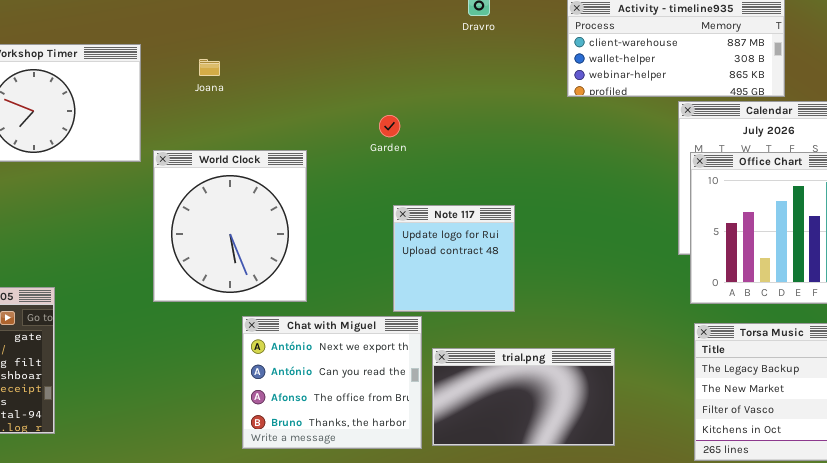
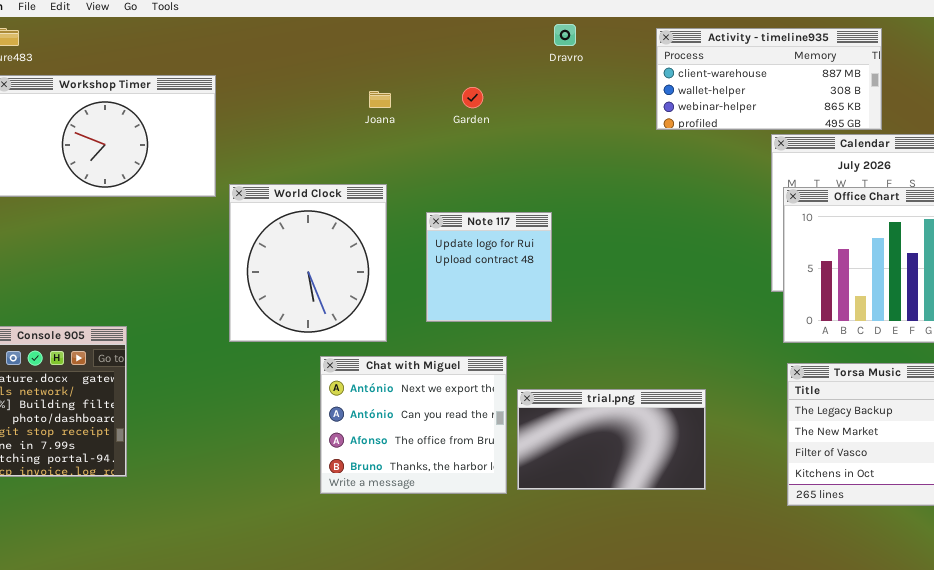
Joana: [199,59,220,76] -> [369,91,391,108], moved
Garden: [379,115,400,137] -> [462,87,483,108], moved
Note 117: [393,205,515,312] -> [426,212,552,322], moved

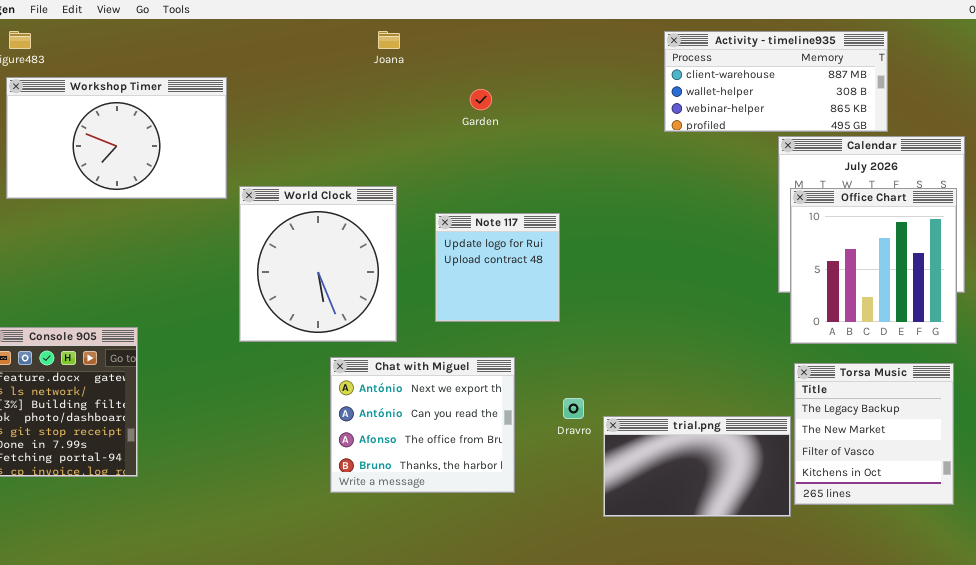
Dravro: [554,24,576,46] -> [563,398,584,419], moved
Joana: [369,91,391,108] -> [378,31,400,49], moved
trial.png: [517,389,706,490] -> [603,416,791,517], moved

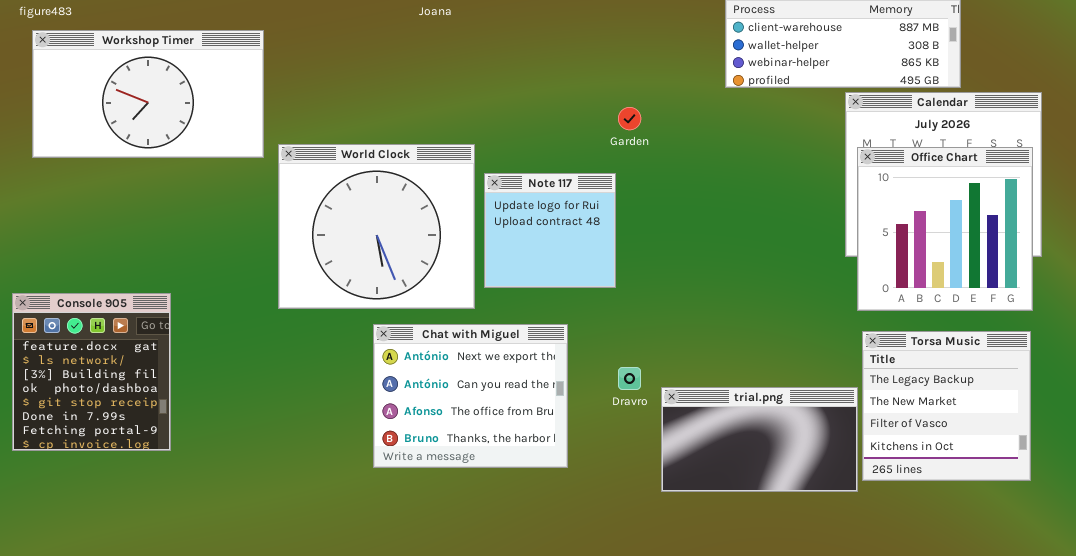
Garden: [470,89,492,110] -> [618,107,641,130], moved
World Clock: [239,186,397,342] -> [278,144,475,309], resized

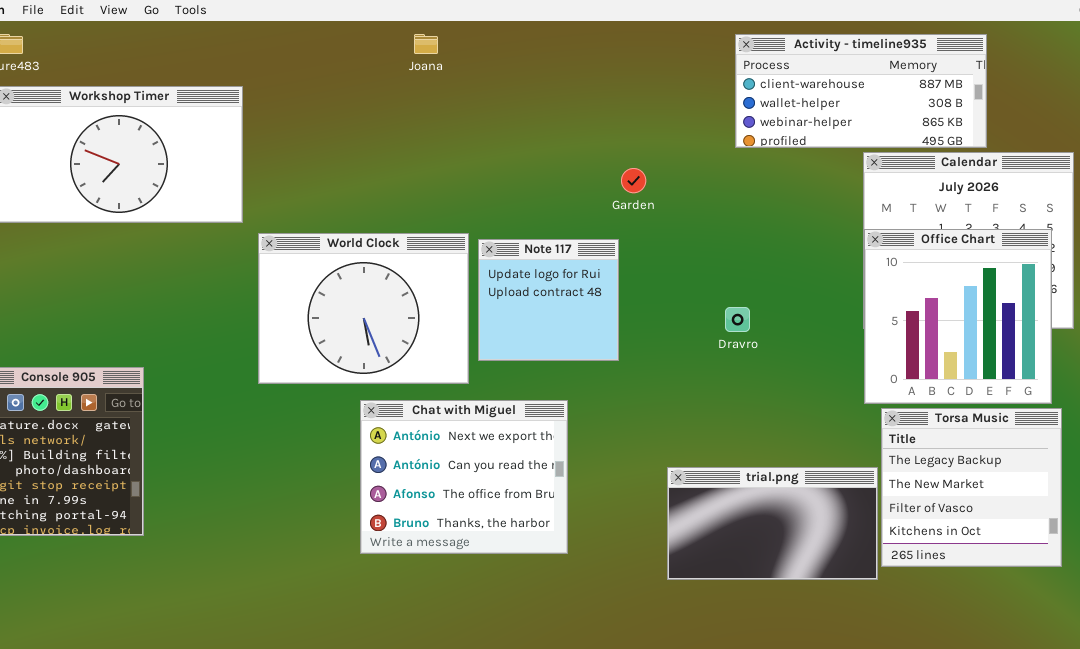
World Clock: [278,144,475,309] -> [258,233,469,384], resized
Office Chart: [857,147,1033,311] -> [864,229,1052,404], moved
Dravro: [618,367,641,390] -> [725,307,750,332], moved

